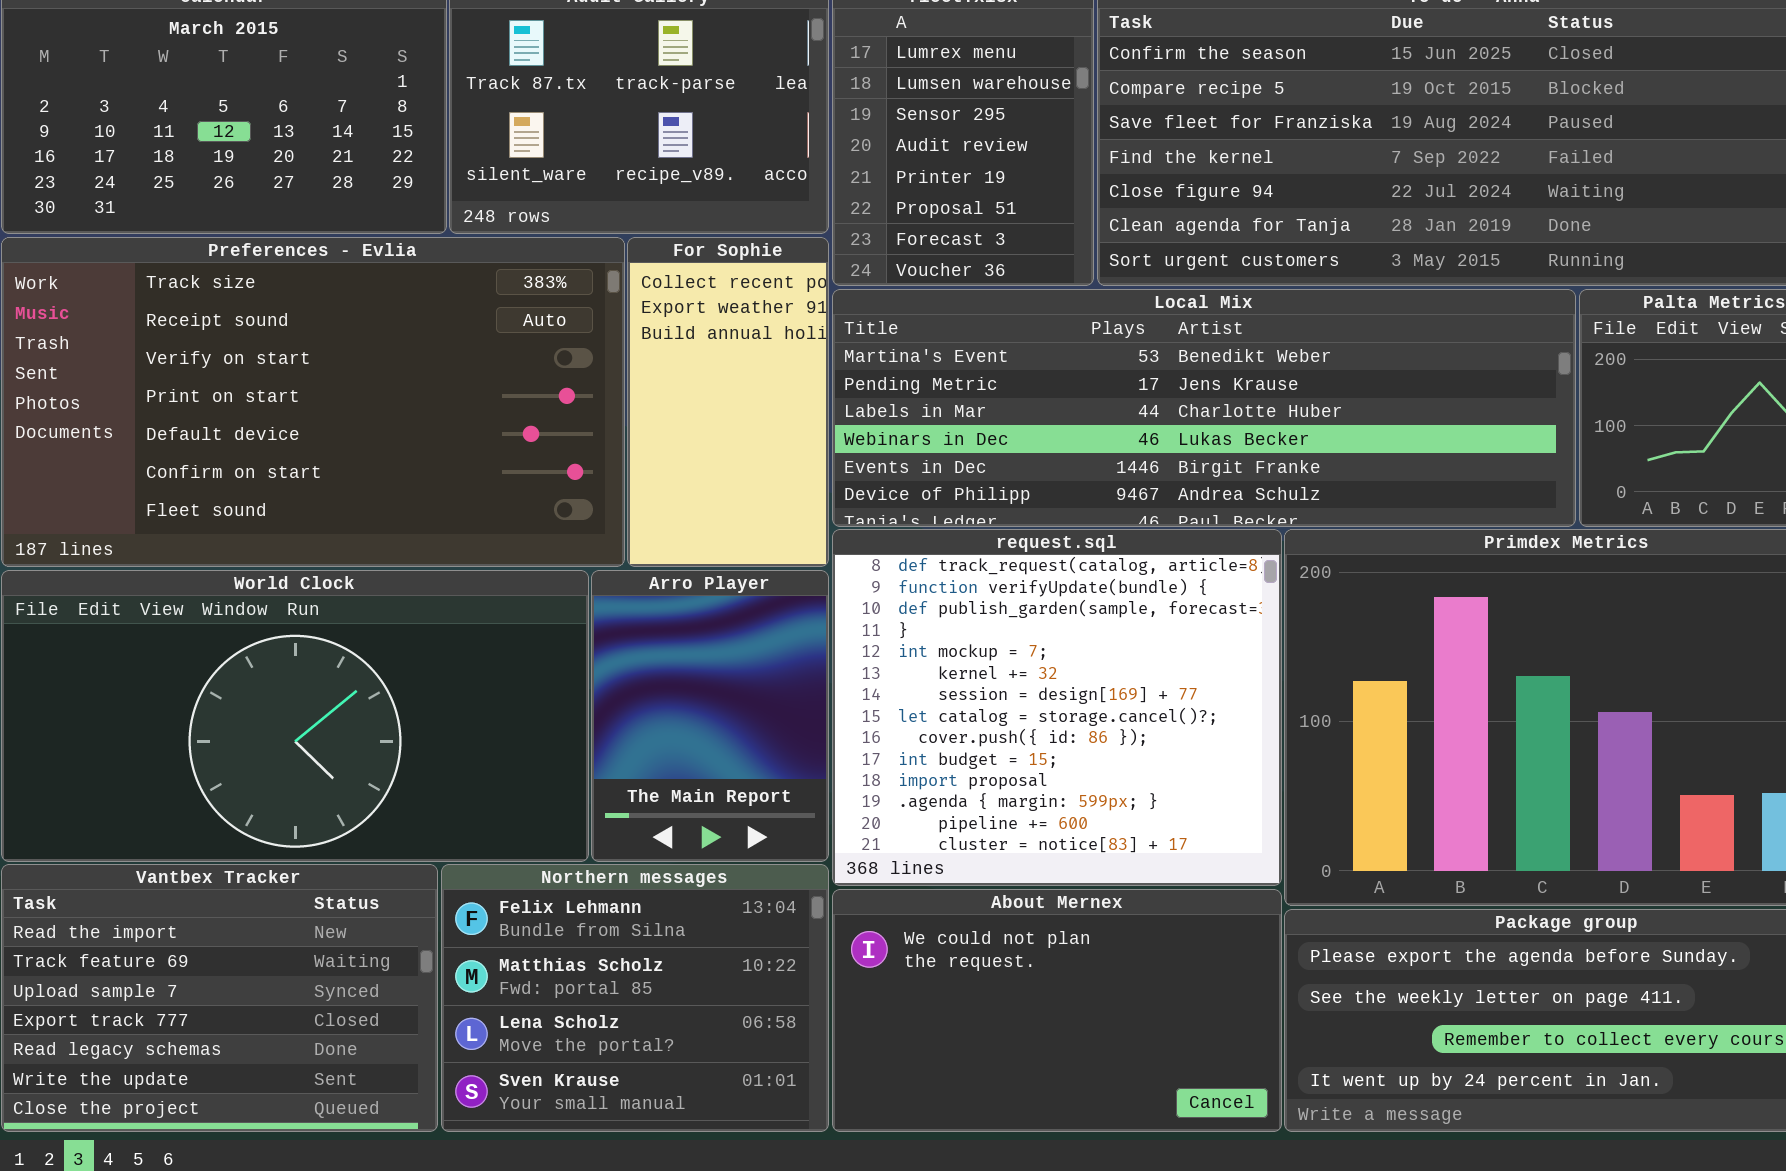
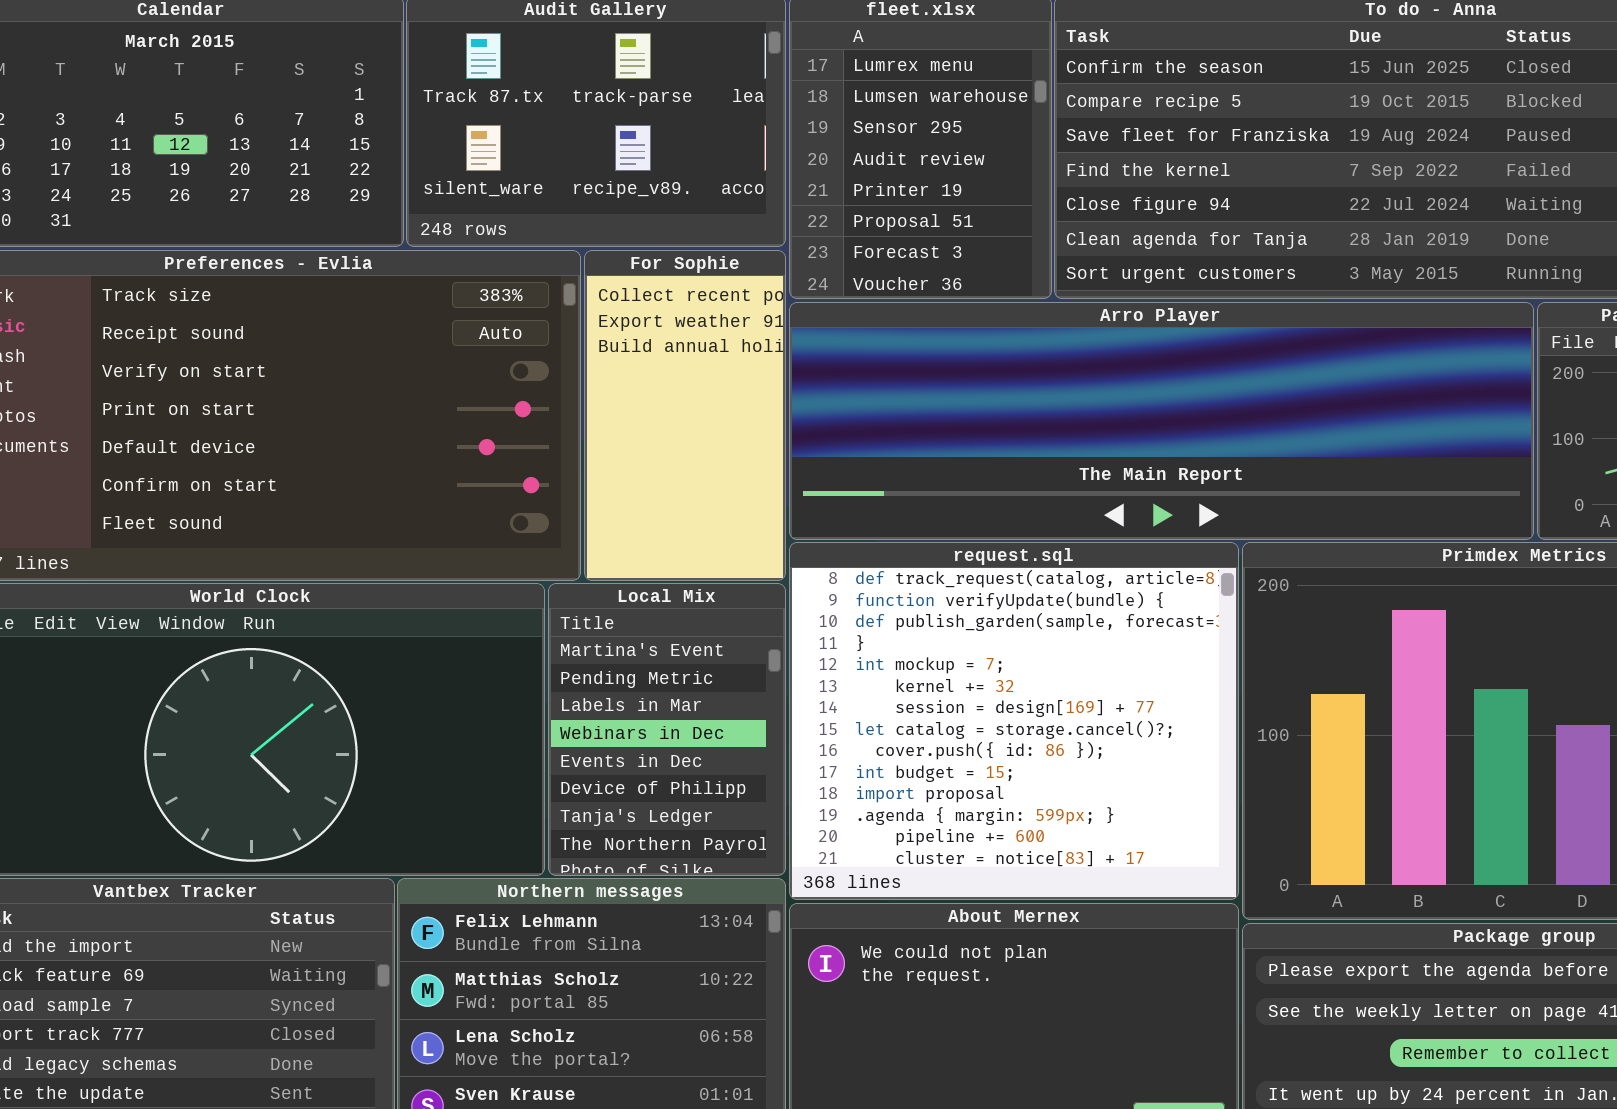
Local Mix: [832,289,1576,527] -> [548,583,786,876], moved, resized
Arro Player: [591,570,829,862] -> [789,302,1534,540], moved, resized

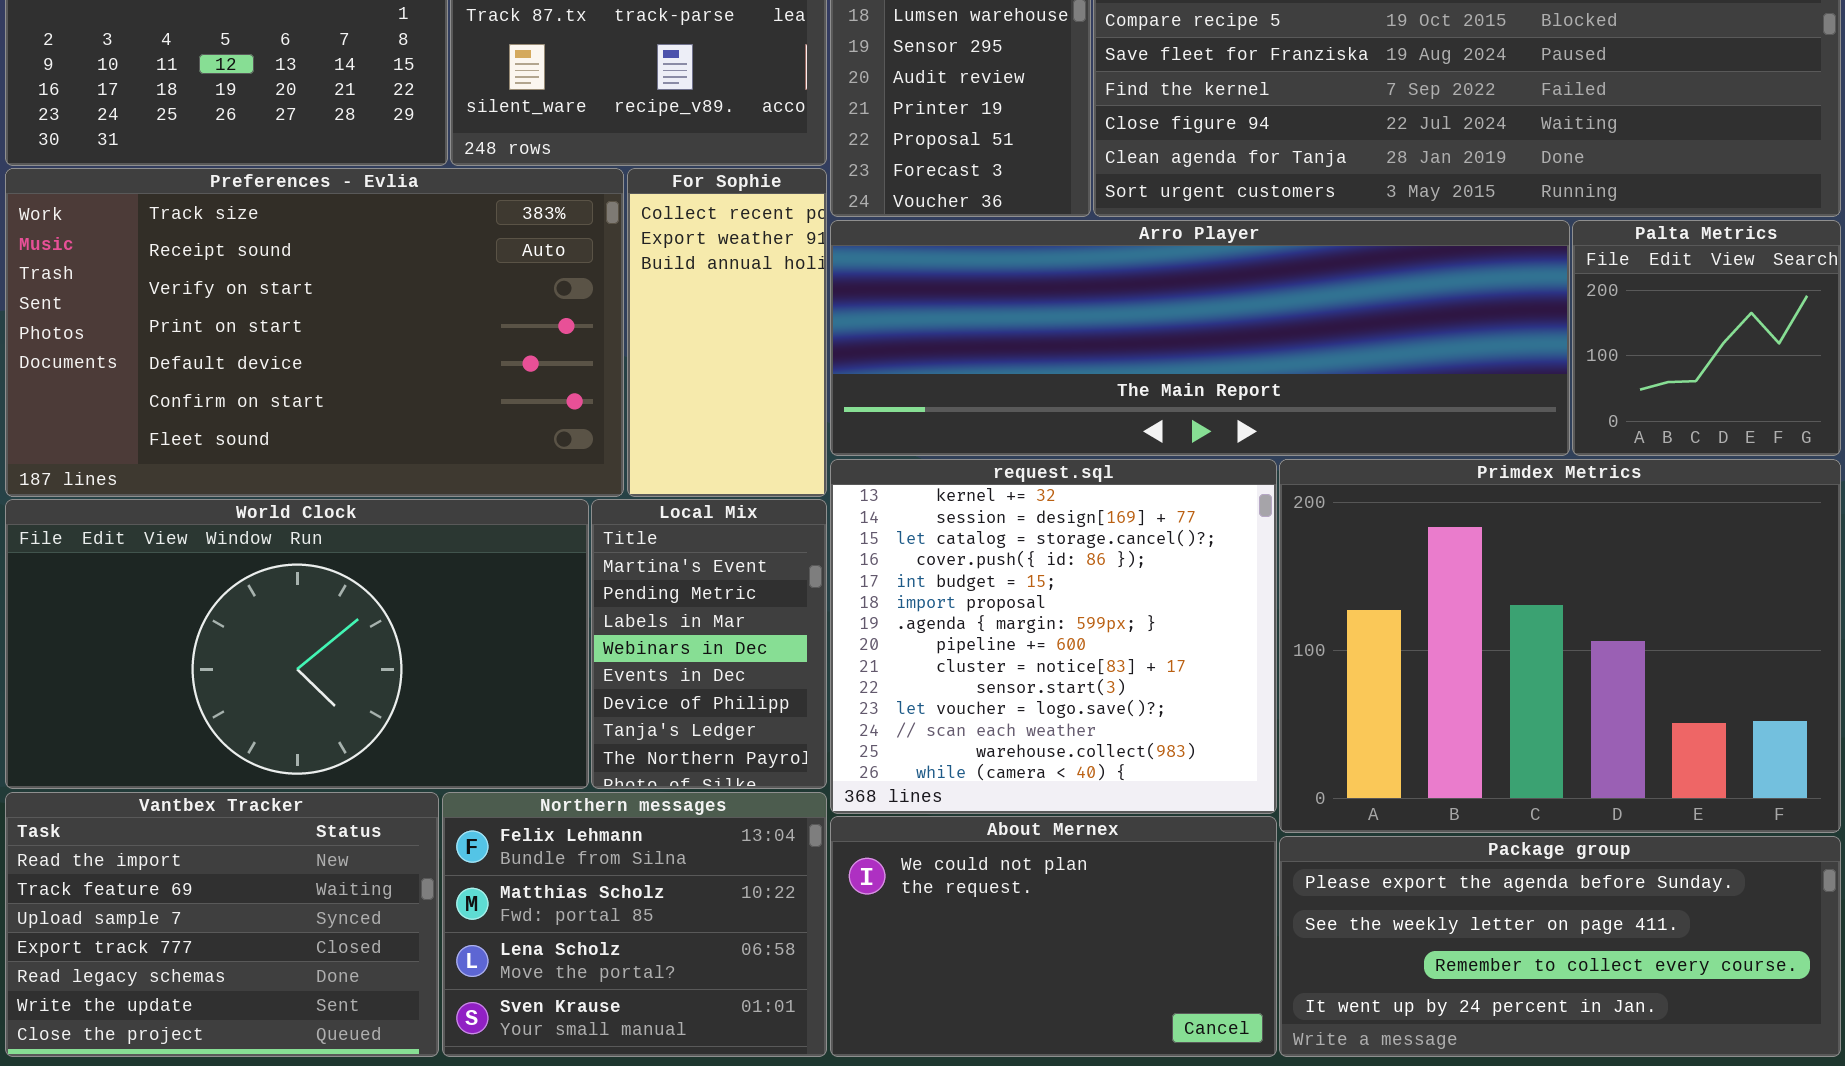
request.sql: [789,542,1239,900] -> [830,459,1277,814], scrolled down 5 rows

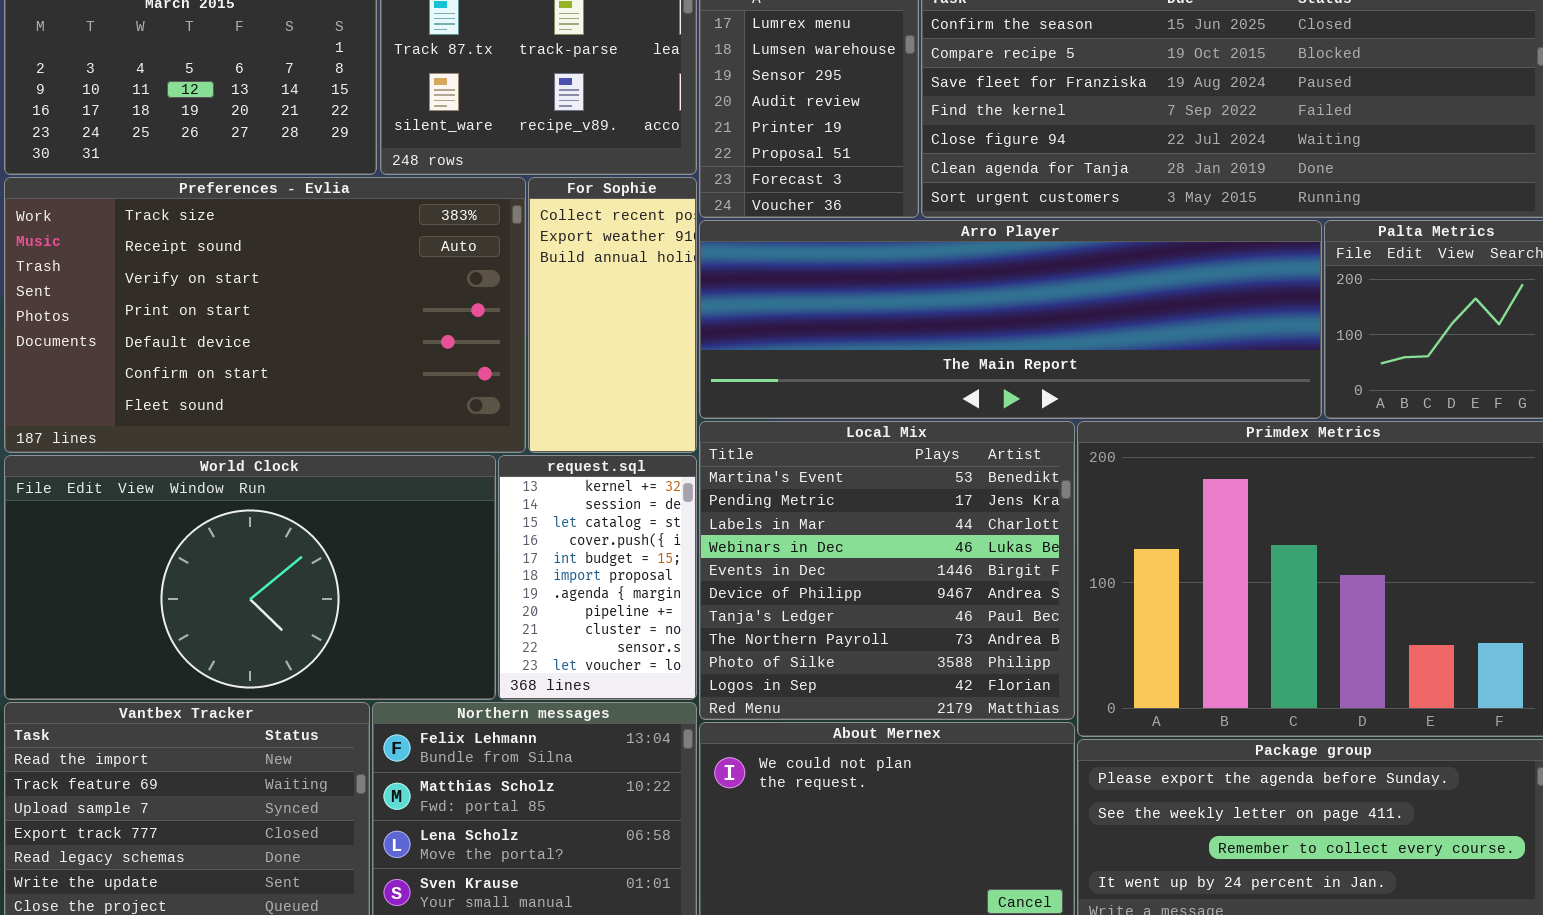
request.sql: [830,459,1277,814] -> [498,455,697,700], moved, resized
Local Mix: [591,499,827,789] -> [699,421,1075,720], moved, resized

